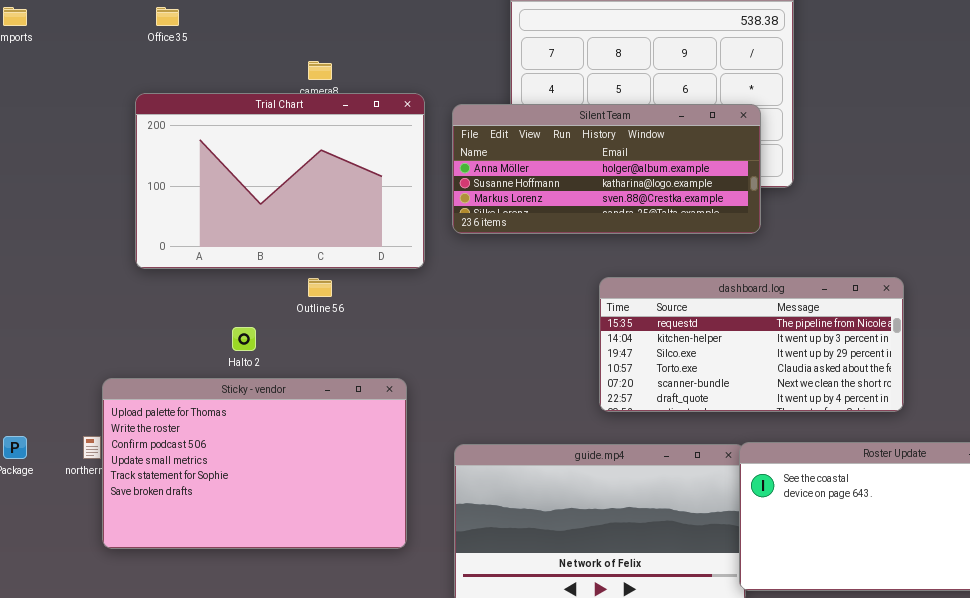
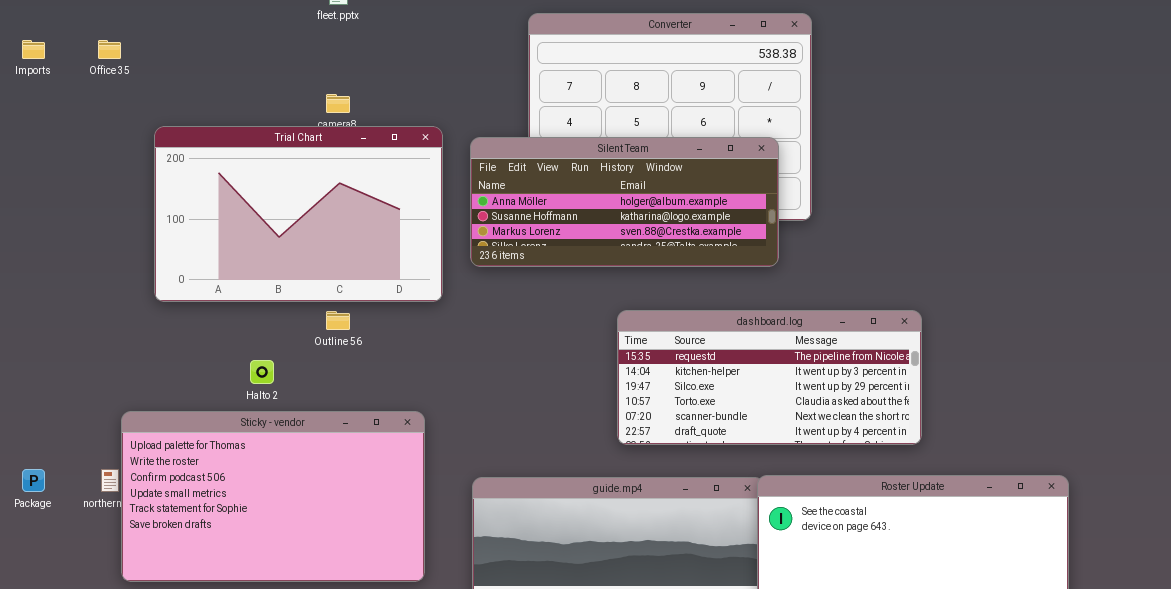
Office 35: [156,7,179,26] -> [98,40,121,59], moved

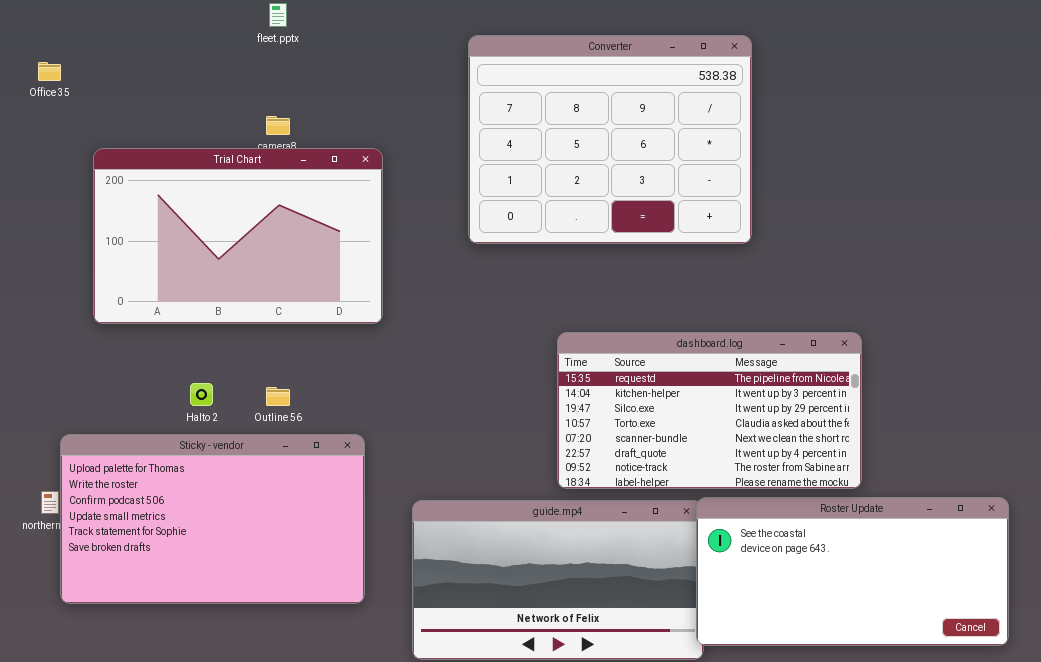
Silent Team: [470,137,779,267] -> none, closed
dashboard.log: [617,310,922,445] -> [557,332,862,489], resized
Outline 56: [326,311,350,330] -> [266,387,290,406], moved

